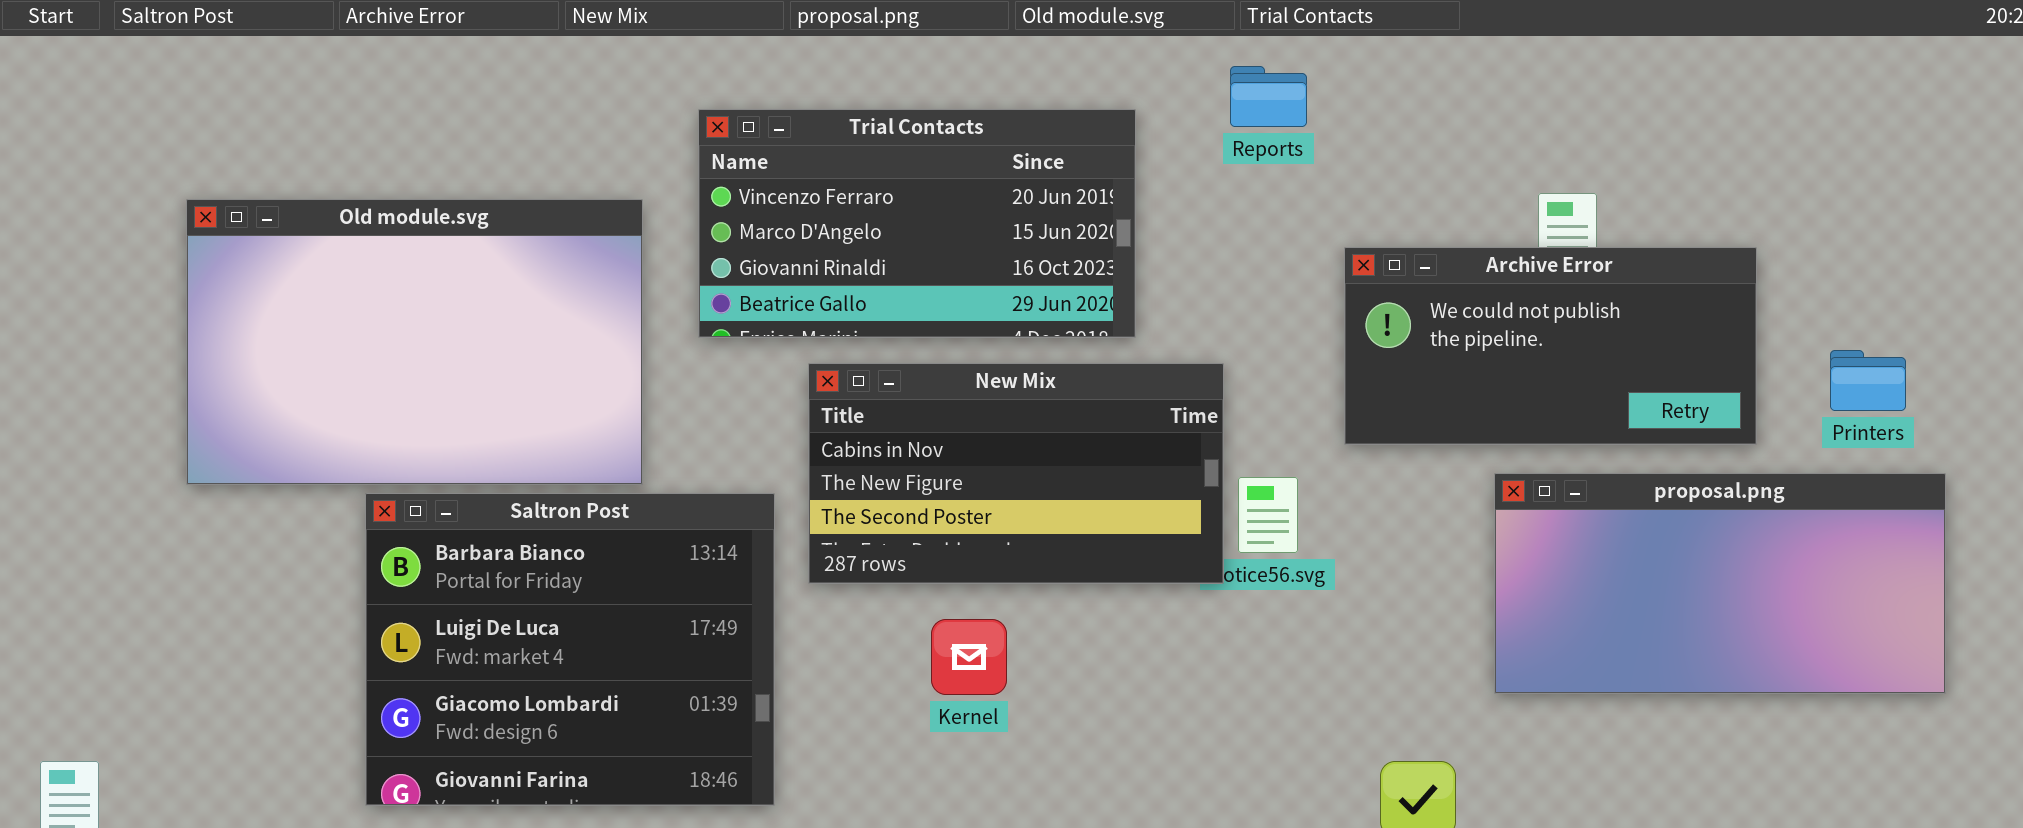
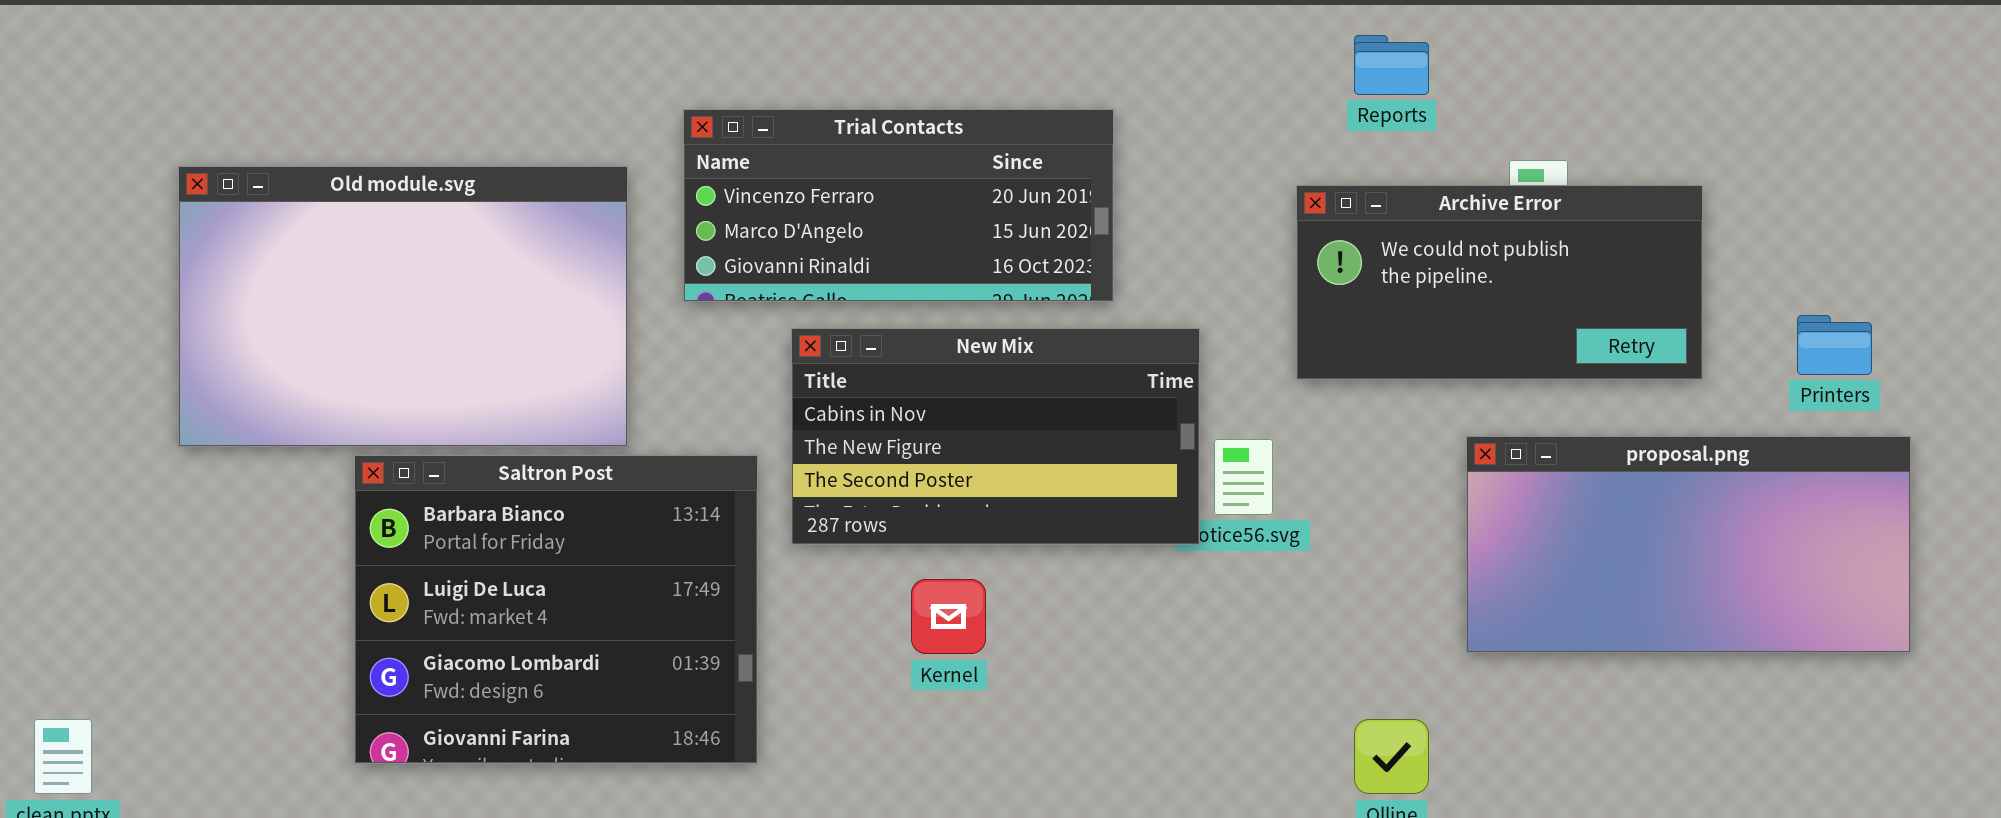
Reports: [1230,66,1307,127] -> [1354,35,1429,95], moved
Trial Contacts: [698,109,1136,338] -> [683,109,1114,302], resized
Archive Error: [1344,247,1757,445] -> [1296,185,1703,380], moved

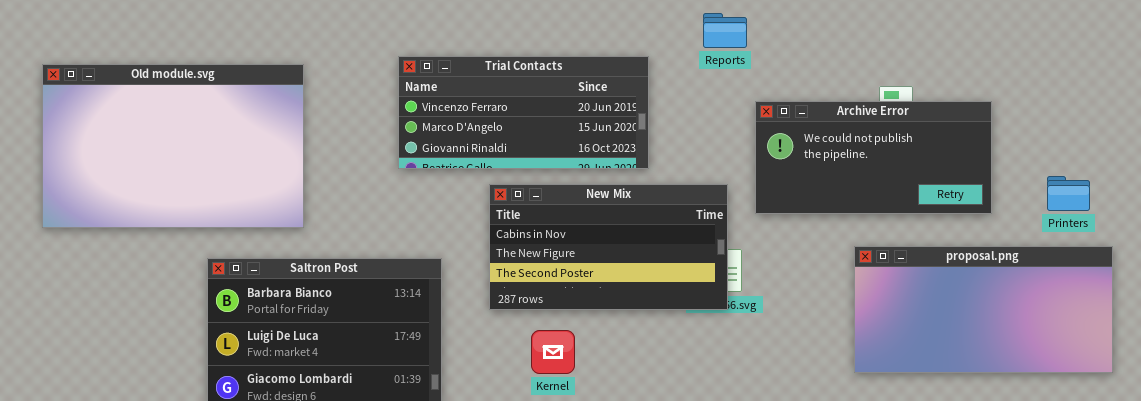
Reports: [1354,35,1429,95] -> [703,13,747,48], moved
Old module.svg: [178,166,628,447] -> [42,64,304,228], moved
New Mix: [791,328,1200,545] -> [489,184,728,310], moved

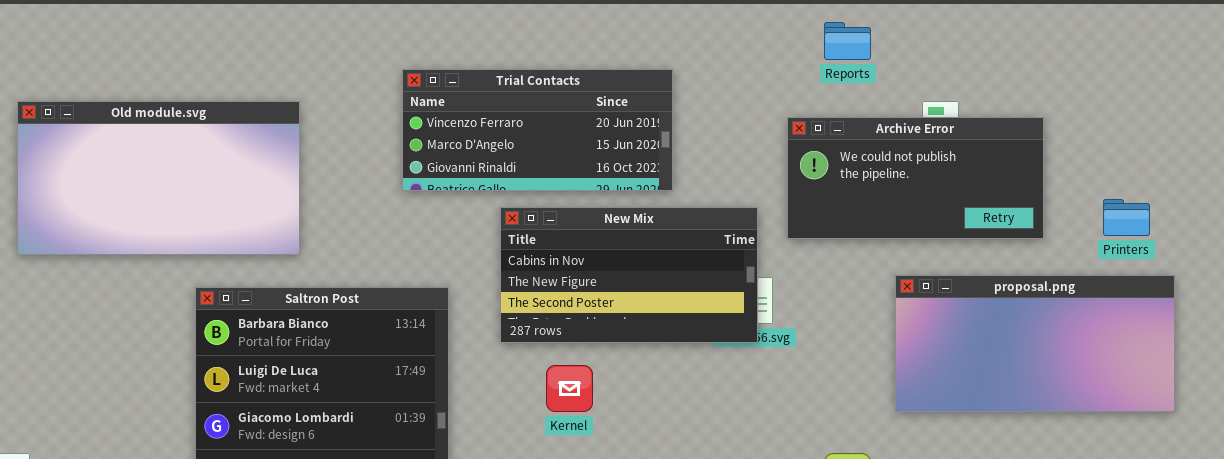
Reports: [703,13,747,48] -> [824,22,871,60], moved
Old module.svg: [42,64,304,228] -> [17,101,300,255], resized

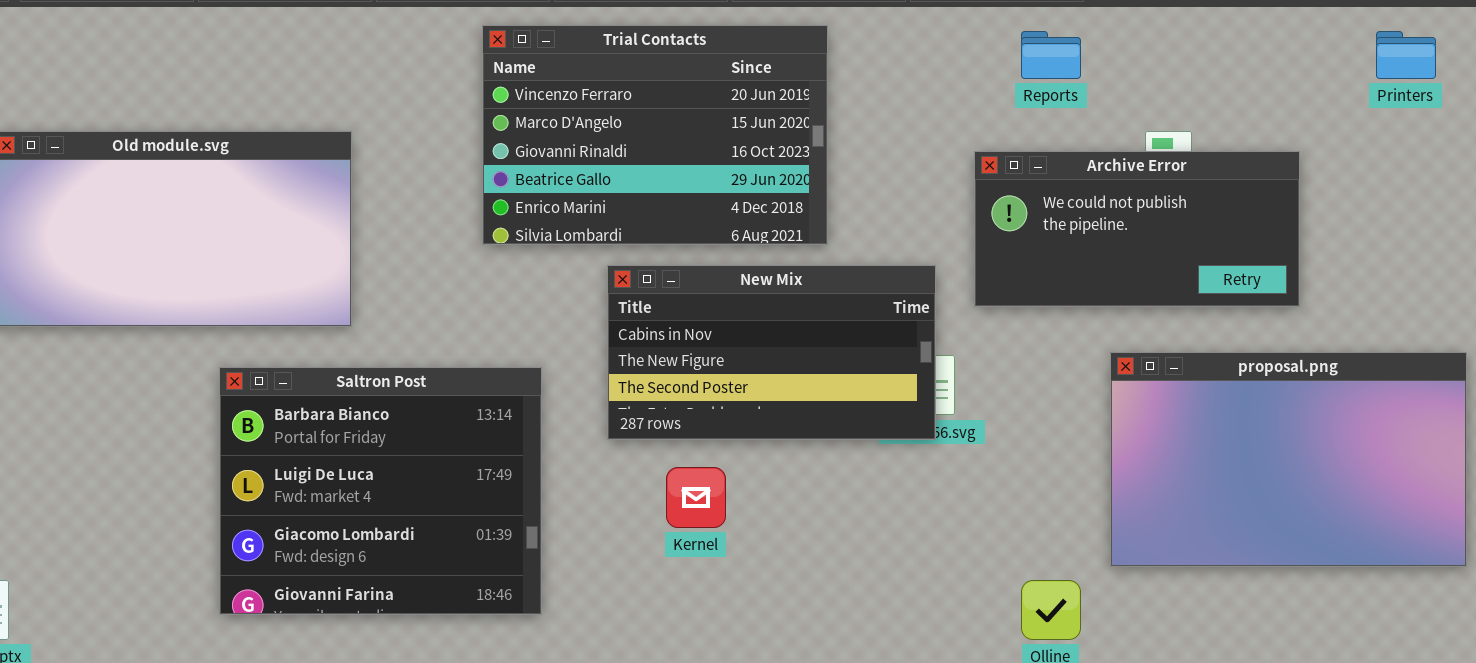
Trial Contacts: [402,69,673,191] -> [482,25,828,245], resized
Printers: [1103,199,1150,236] -> [1376,31,1436,79], moved
proposal.png: [895,275,1175,412] -> [1110,352,1467,567], resized

